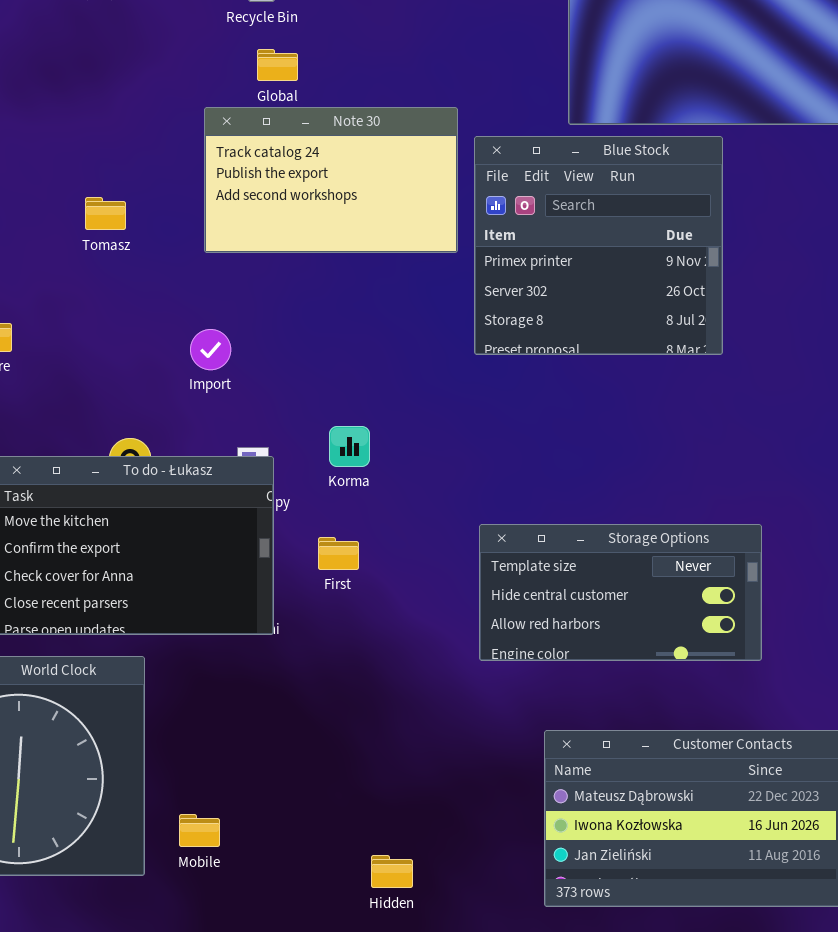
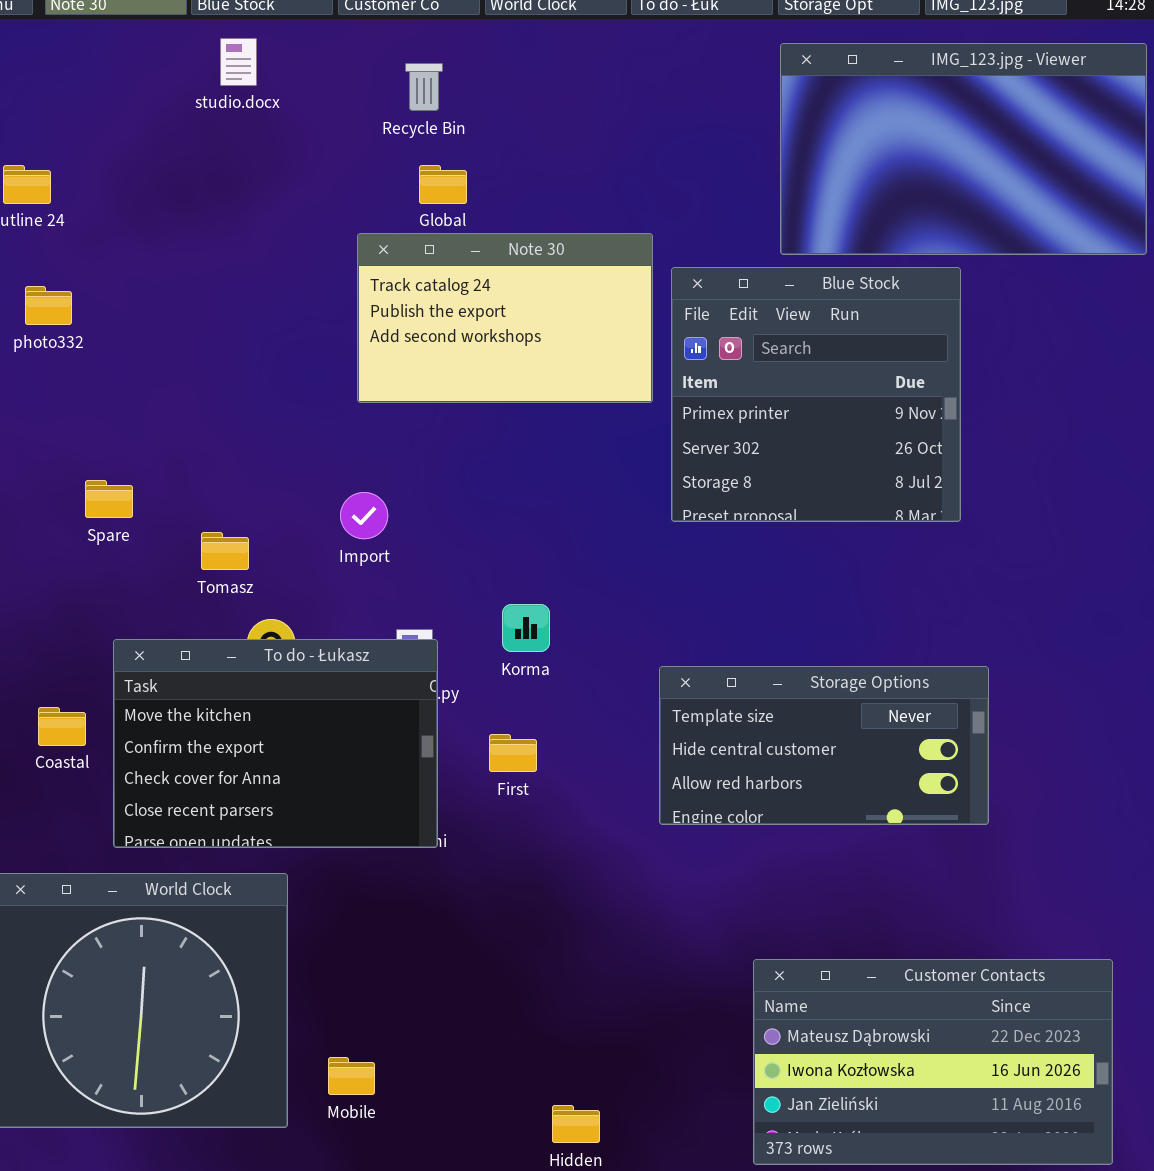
Tomasz: [85,197,126,230] -> [201,532,249,570], moved
Storage Options: [479,524,762,661] -> [659,666,989,825], moved

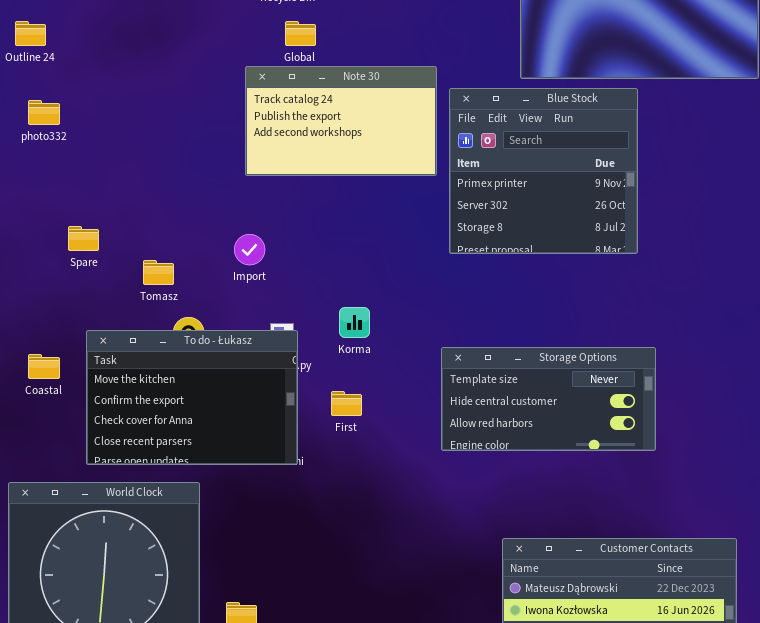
Coastal: [38,707,86,746] -> [28,354,60,379], moved

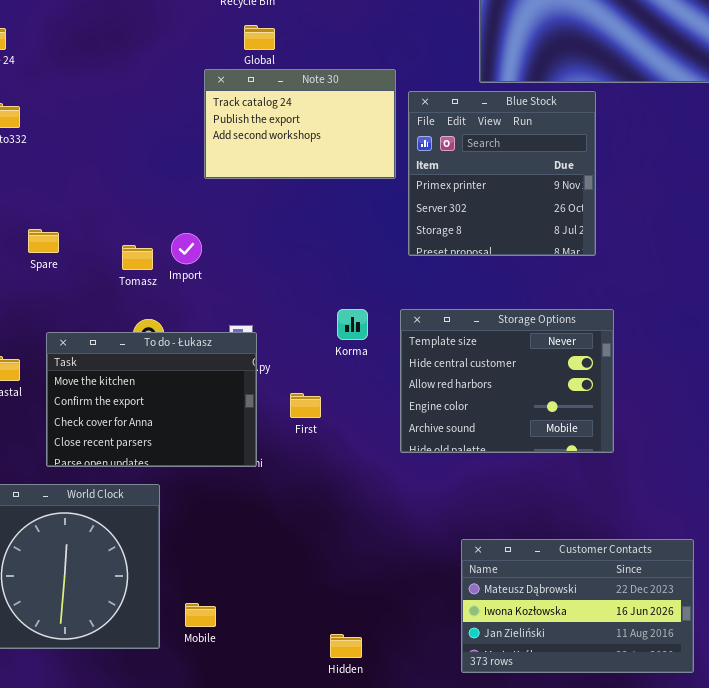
Import: [234,234,265,265] -> [171,233,202,264], moved
Tomasz: [143,260,174,285] -> [122,245,153,270], moved
Korma: [339,307,370,338] -> [337,309,368,340], moved
Storage Options: [441,347,656,451] -> [400,309,614,453], resized

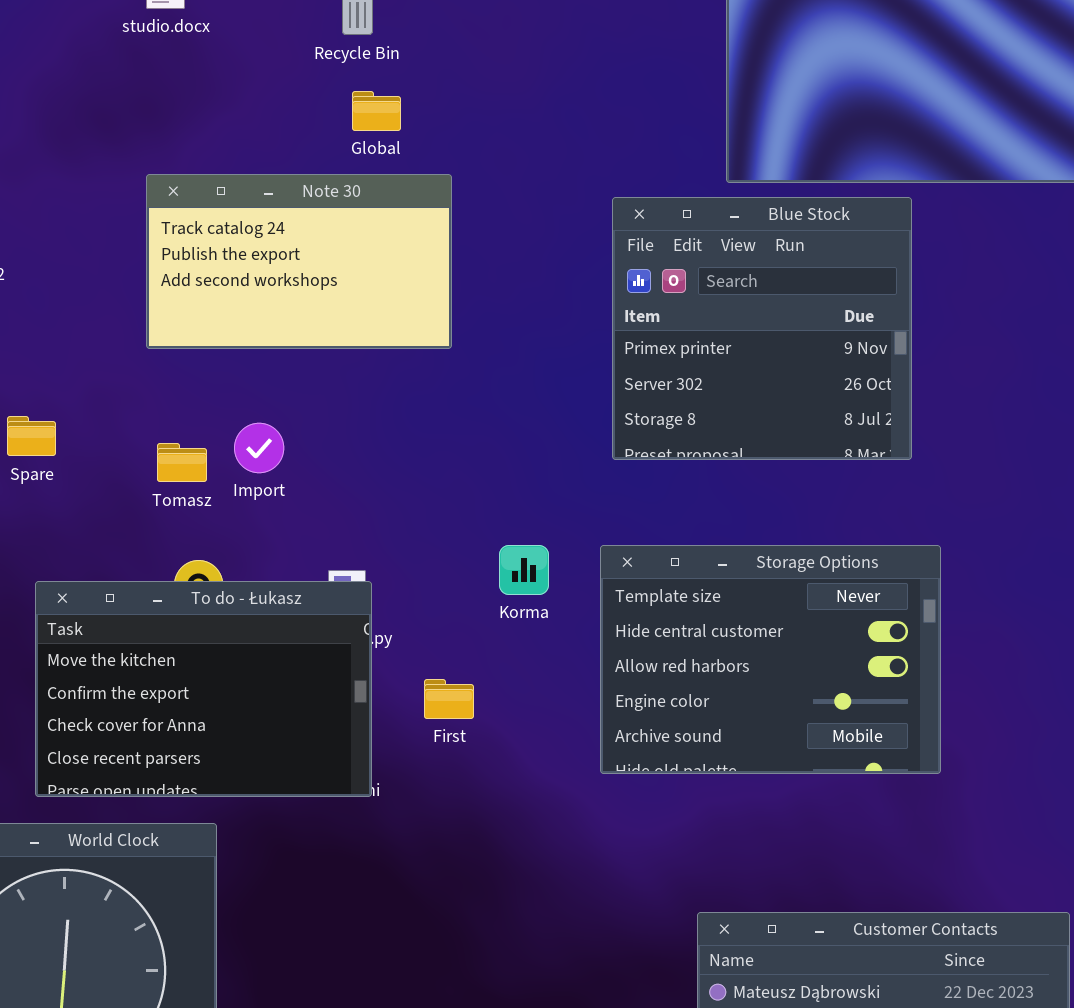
Note 30: [204,69,396,179] -> [146,174,452,349], moved

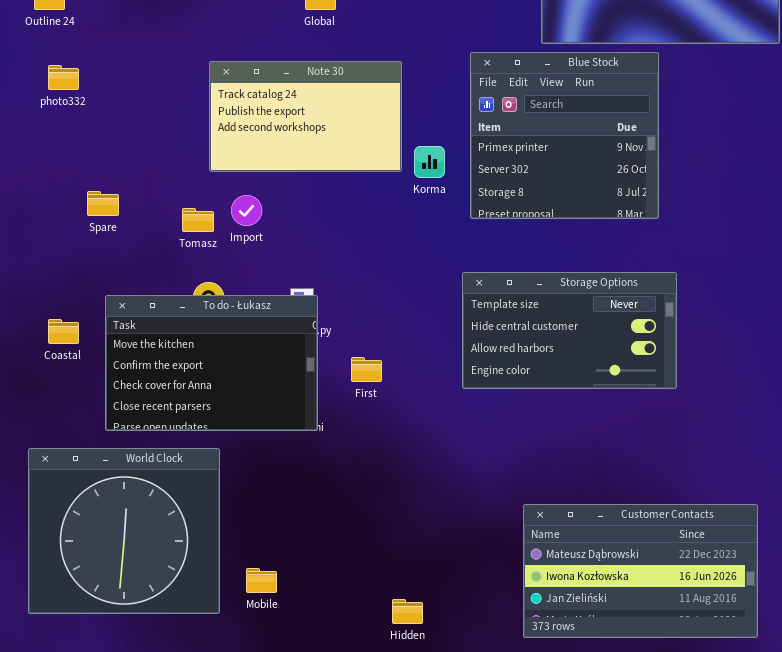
Note 30: [146,174,452,349] -> [209,61,402,172], moved
Korma: [499,545,549,595] -> [414,146,445,178], moved
Storage Options: [600,545,941,774] -> [462,272,677,389], resized

